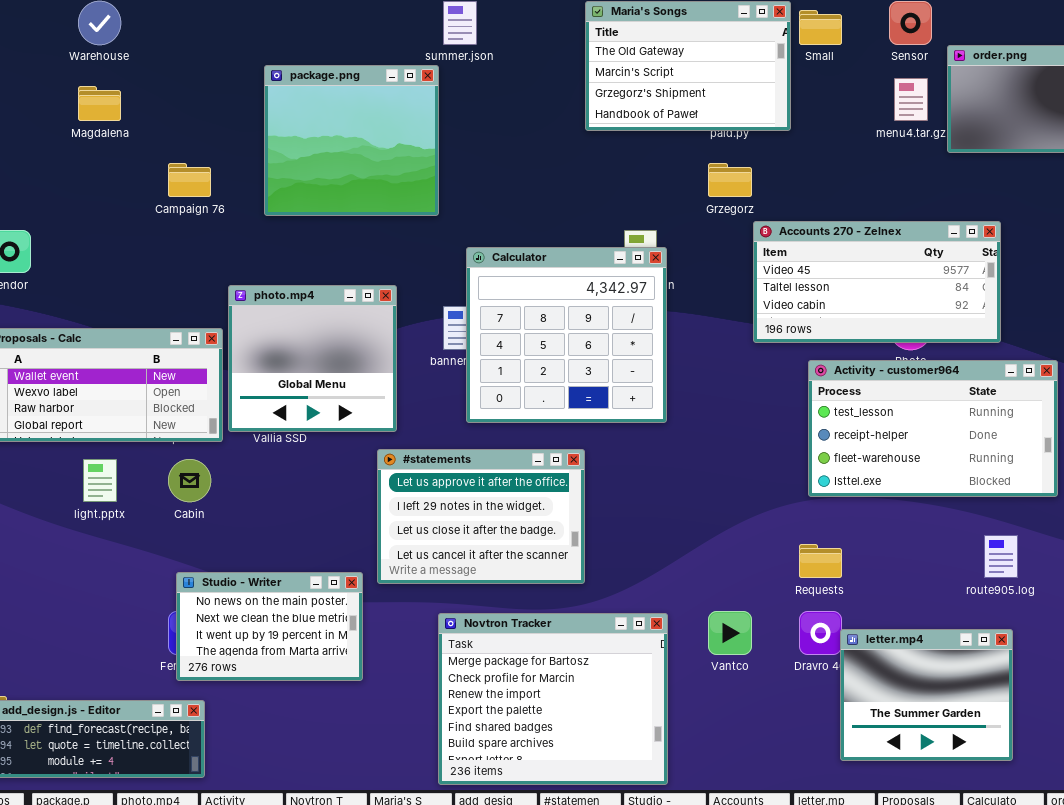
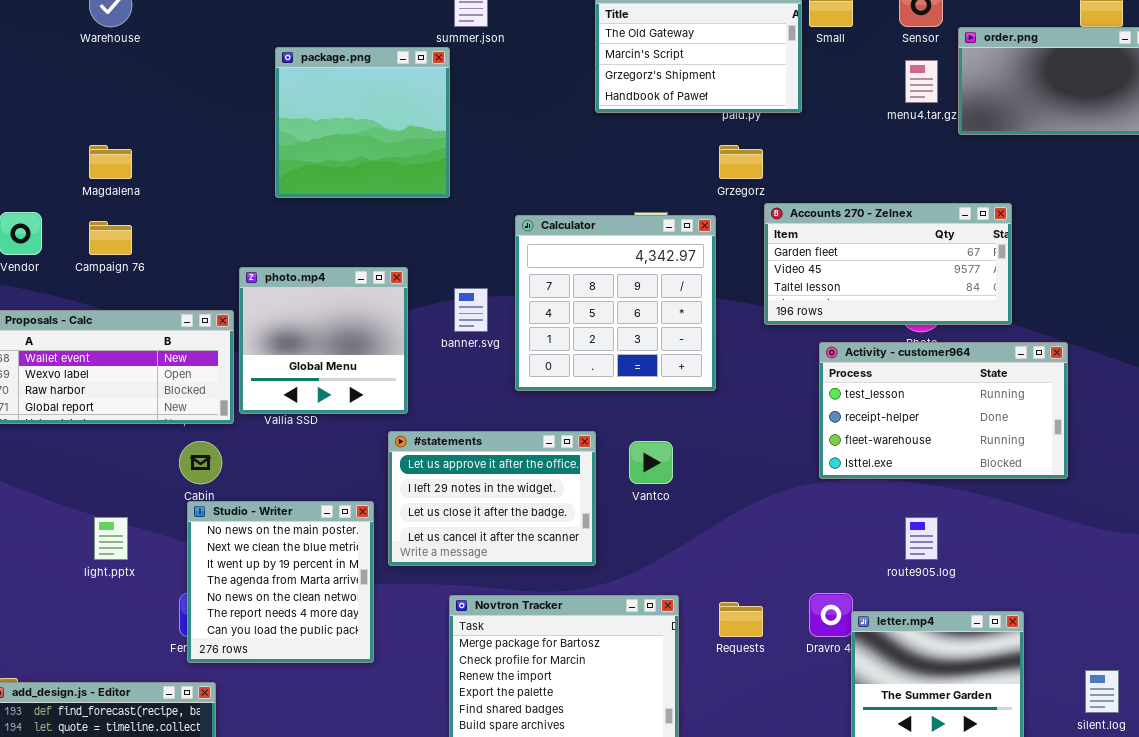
Magdalena: [78,86,121,121] -> [89,145,132,179], moved
Campaign 76: [168,163,211,197] -> [89,221,132,255], moved
Accounts 270 - Zelnex: [753,221,1001,343] -> [764,203,1012,325], scrolled up 1 row
Calculator: [466,247,667,423] -> [515,215,716,391], moved
light.pptx: [83,459,117,502] -> [94,517,128,560], moved
route905.log: [984,535,1018,578] -> [905,517,938,560], moved
Requests: [799,544,842,578] -> [719,602,763,637], moved
Studio - Writer: [176,572,363,681] -> [187,501,374,663], resized
Vantco: [708,611,752,655] -> [629,441,673,484], moved

